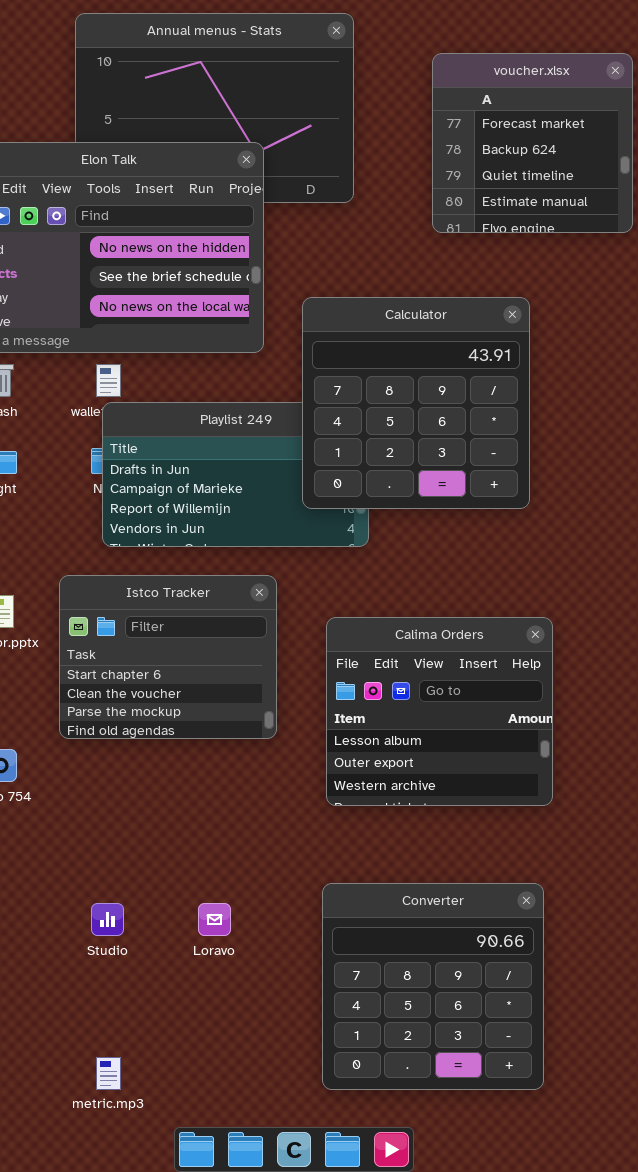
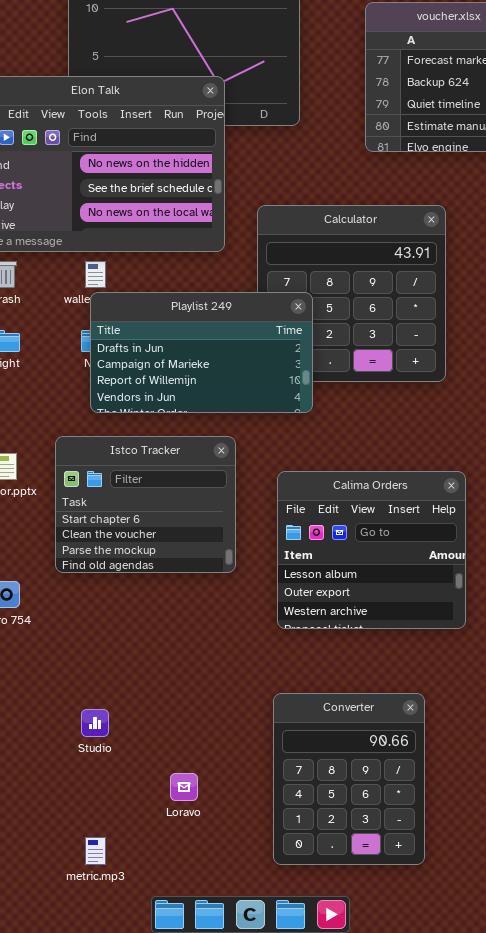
Playlist 249: [102,402,369,547] -> [90,292,313,413], raised
Converter: [322,883,544,1090] -> [273,693,425,865], resized
Loravo: [198,903,231,936] -> [170,773,198,801], moved

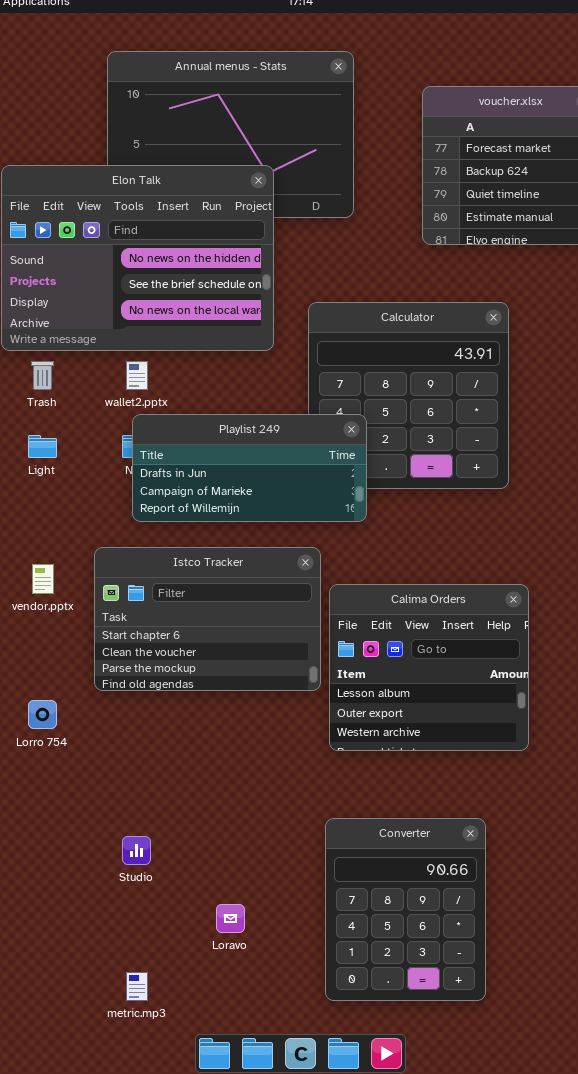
Playlist 249: [90,292,313,413] -> [132,414,367,522], resized
Istco Tracker: [55,436,236,573] -> [94,547,321,691], resized

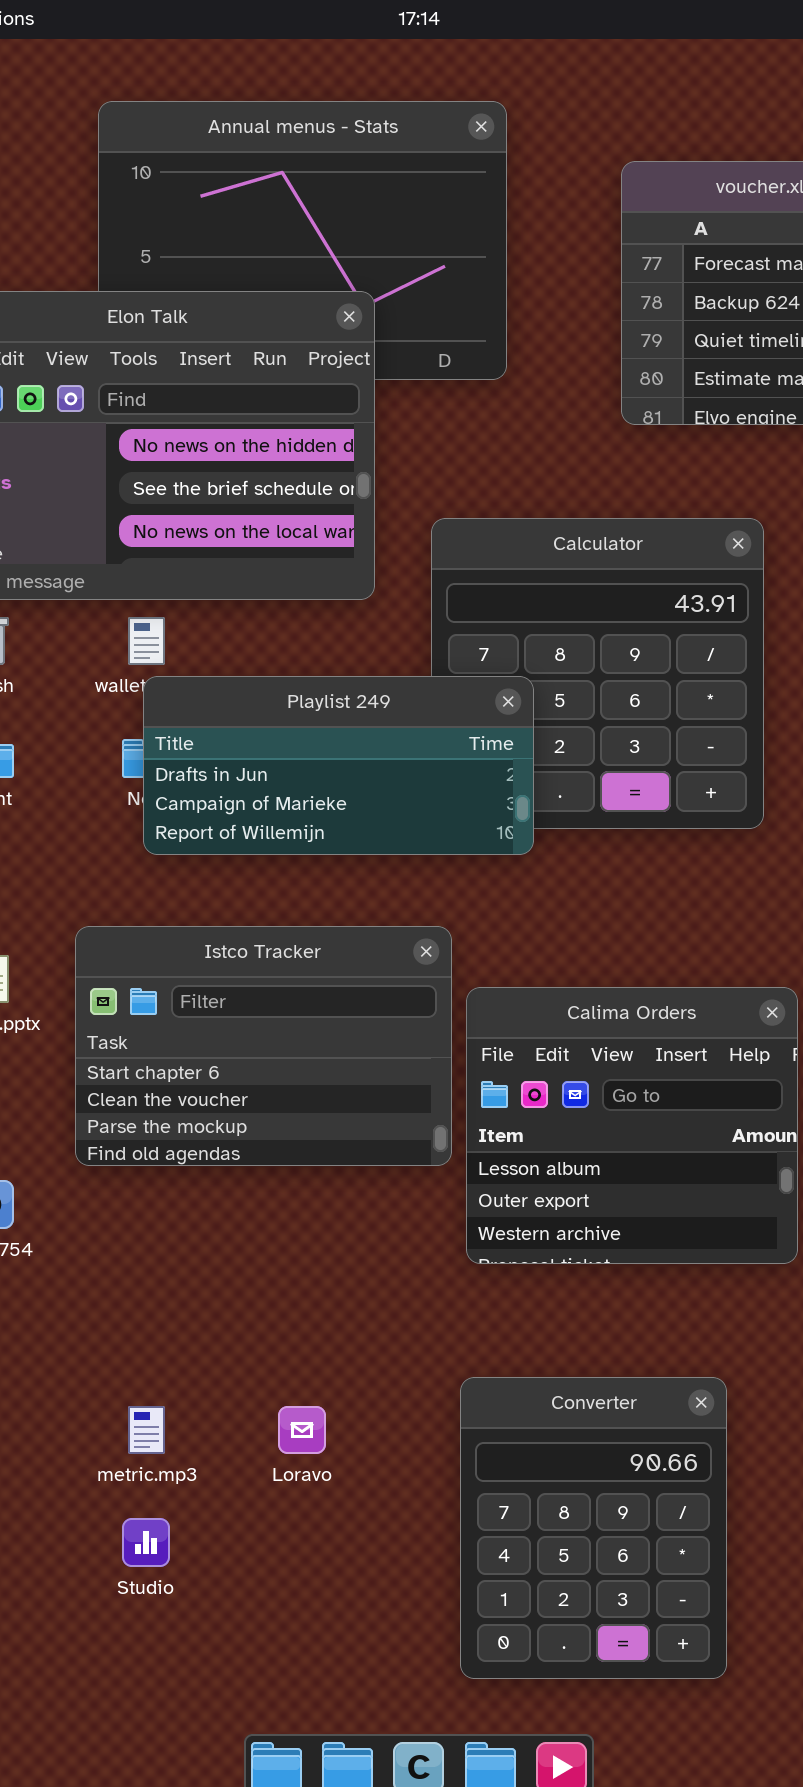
Playlist 249: [132,414,367,522] -> [143,676,534,855], moved
Studio: [122,836,151,865] -> [122,1518,170,1567], moved
Loravo: [216,904,245,933] -> [278,1406,326,1454], moved
metric.mp3: [126,972,148,1001] -> [128,1406,165,1454], moved

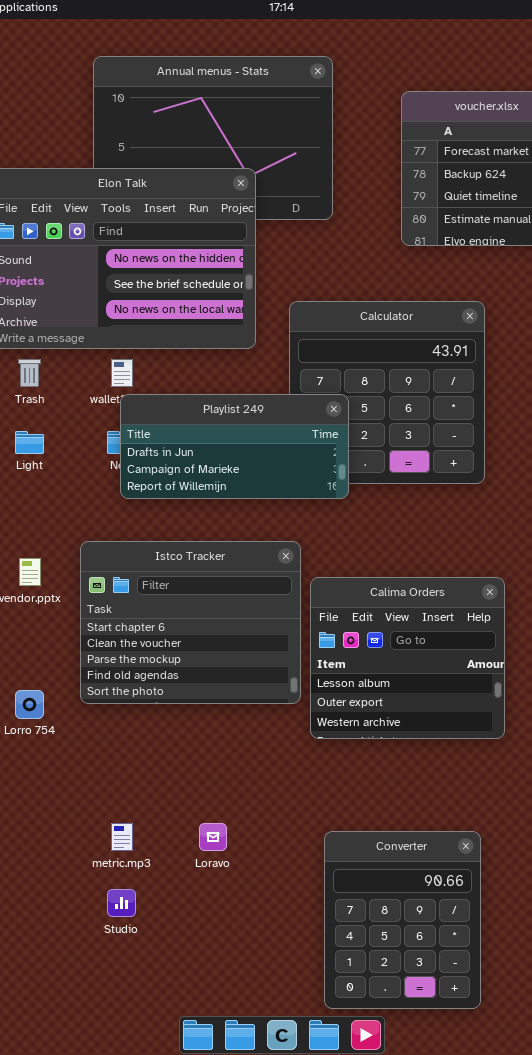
Istco Tracker: [75,926,452,1166] -> [80,541,301,704], resized
Converter: [460,1377,727,1679] -> [324,831,481,1009], moved

